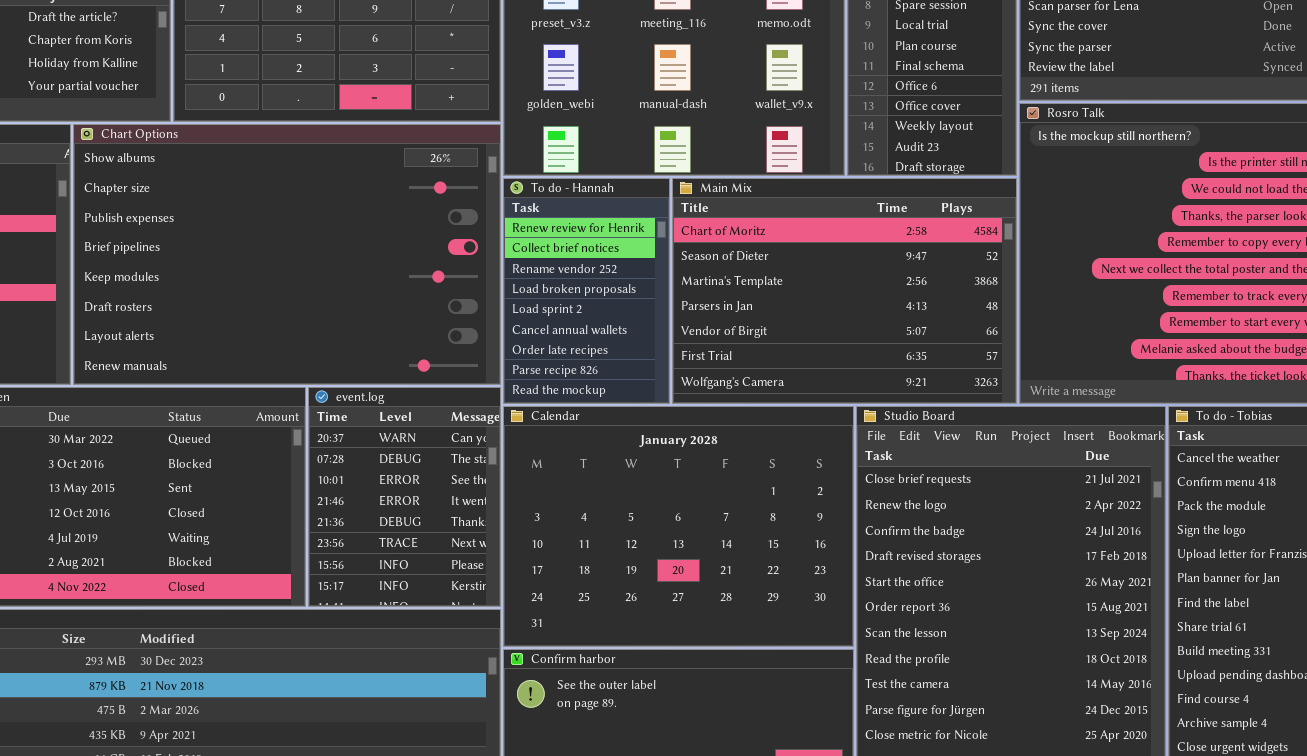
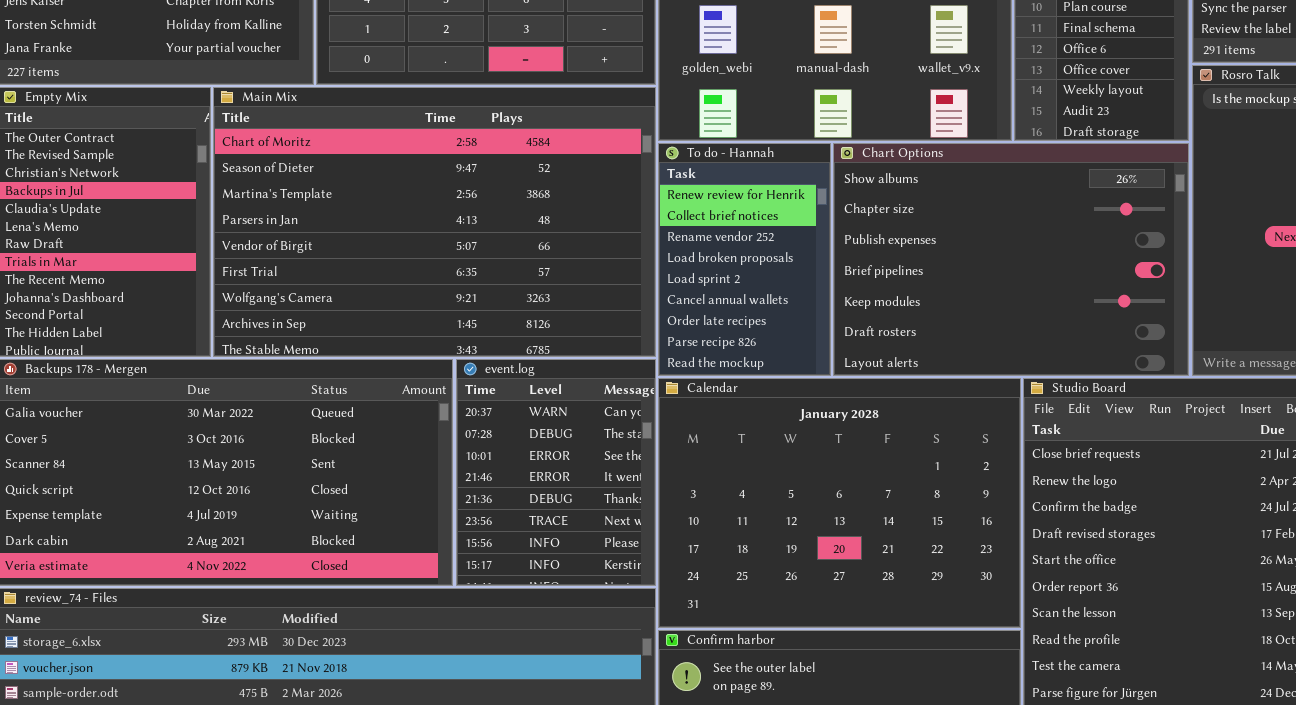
Chart Options: [73,124,501,385] -> [833,143,1189,376], moved, resized
Main Mix: [672,178,1017,404] -> [213,87,656,357], moved, resized

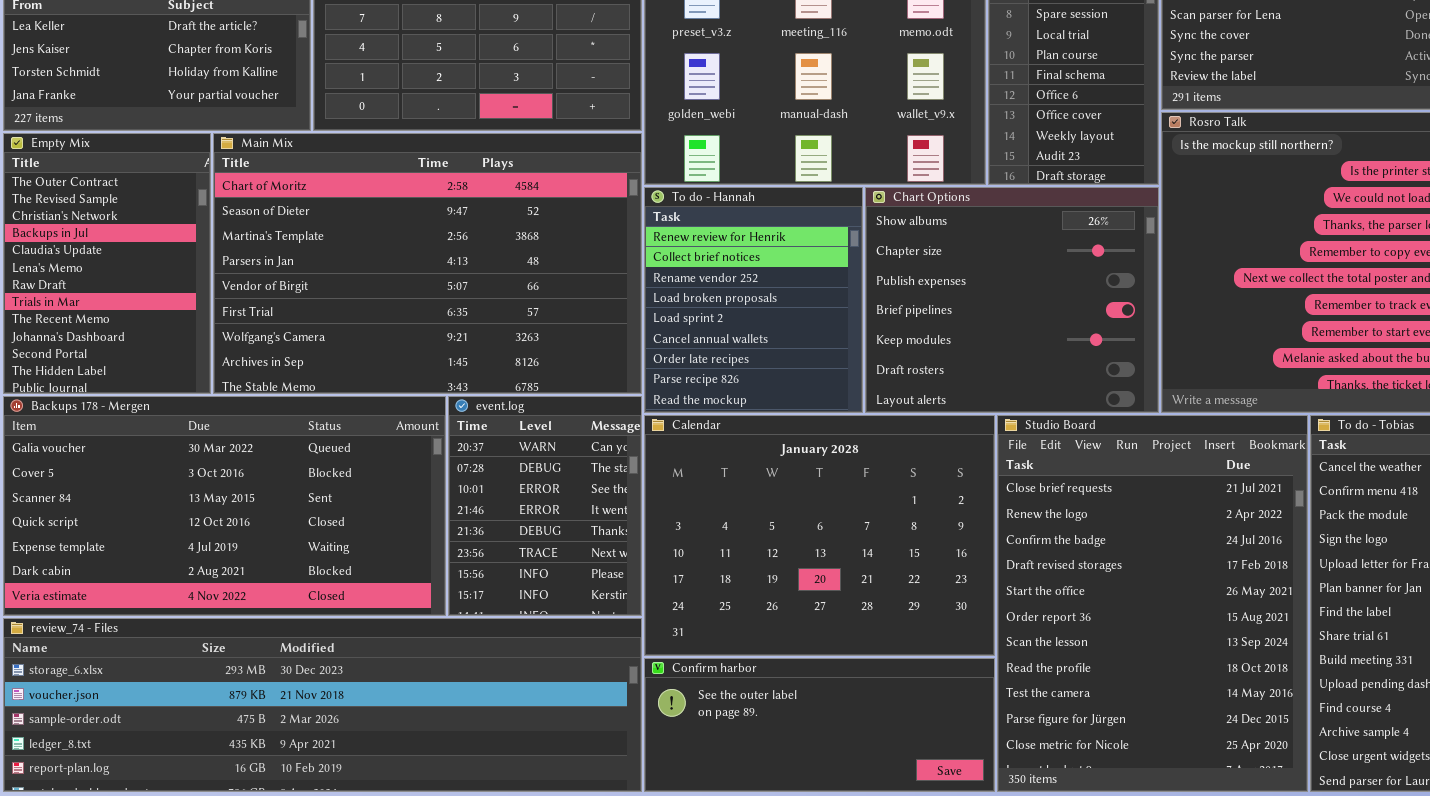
To do - Hannah: [658,143,831,376] -> [644,187,863,413], resized
Chart Options: [833,143,1189,376] -> [865,187,1159,413], resized

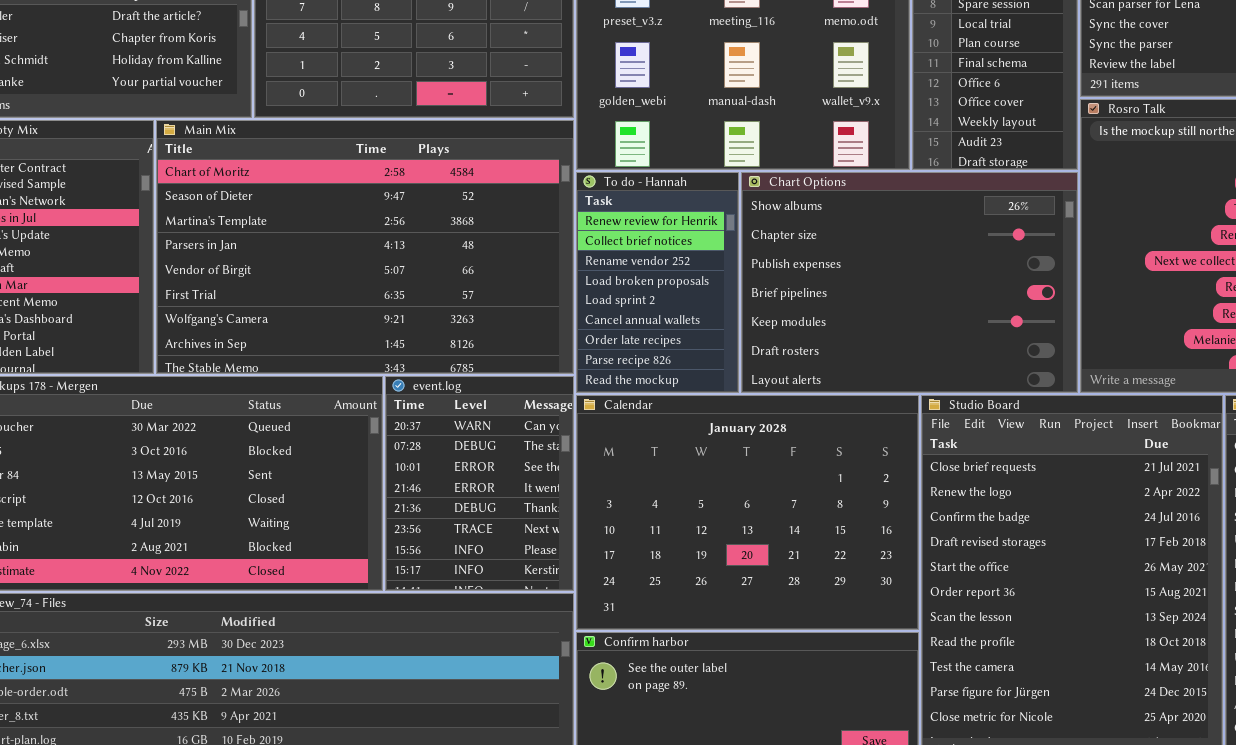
To do - Hannah: [644,187,863,413] -> [576,172,739,393], resized
Chart Options: [865,187,1159,413] -> [741,172,1078,393], resized

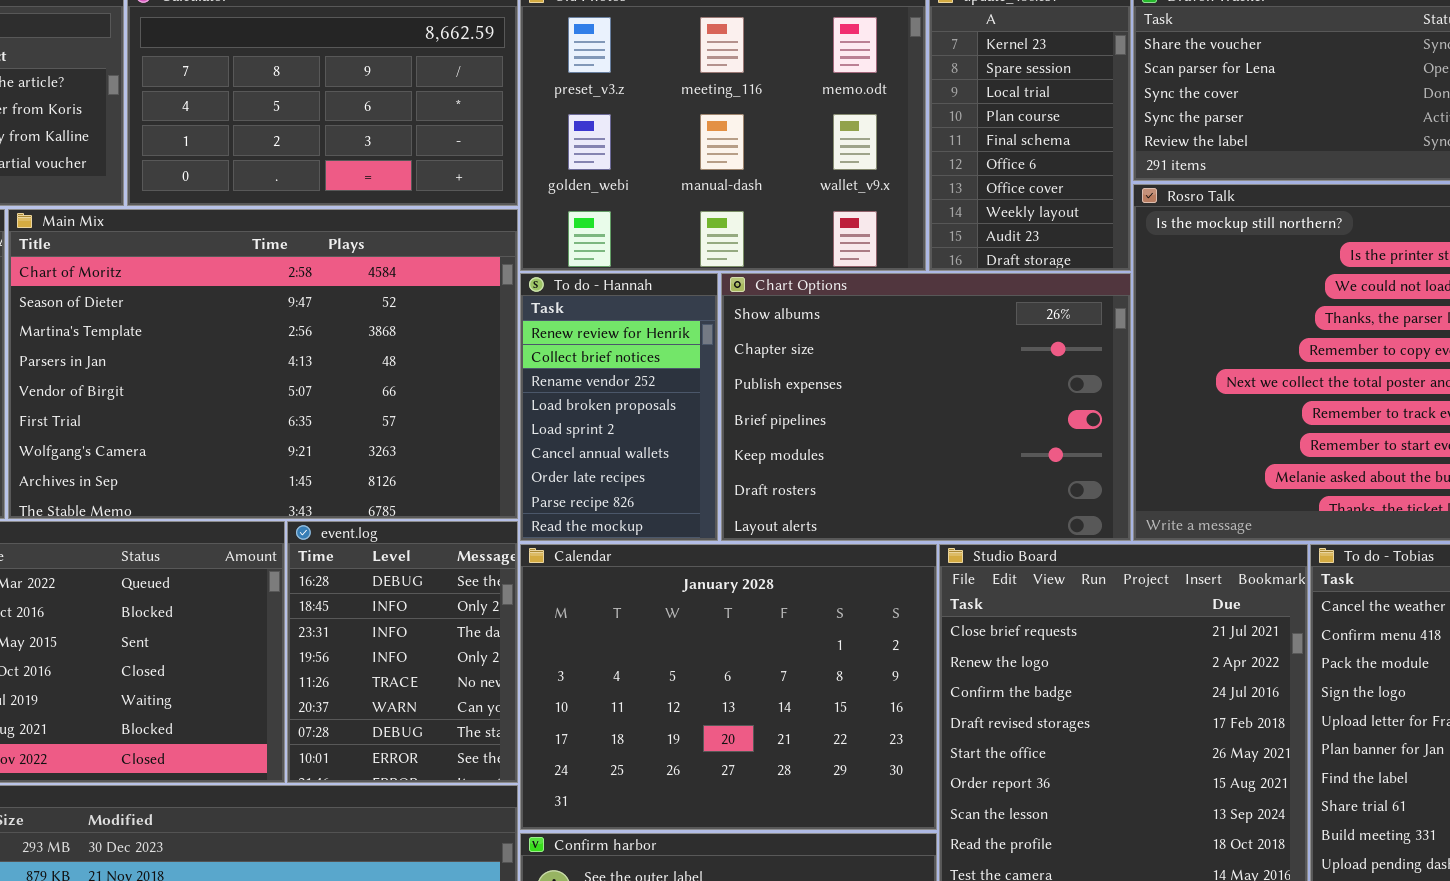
event.log: [385,376,574,591] -> [287,521,518,783], scrolled up 5 rows

